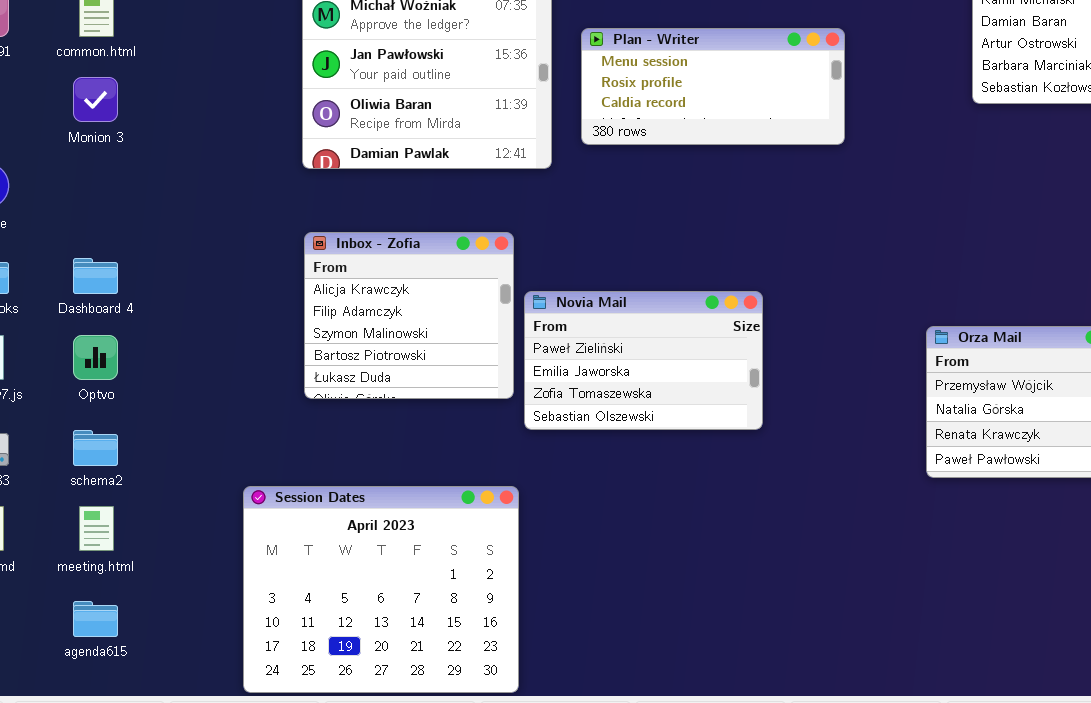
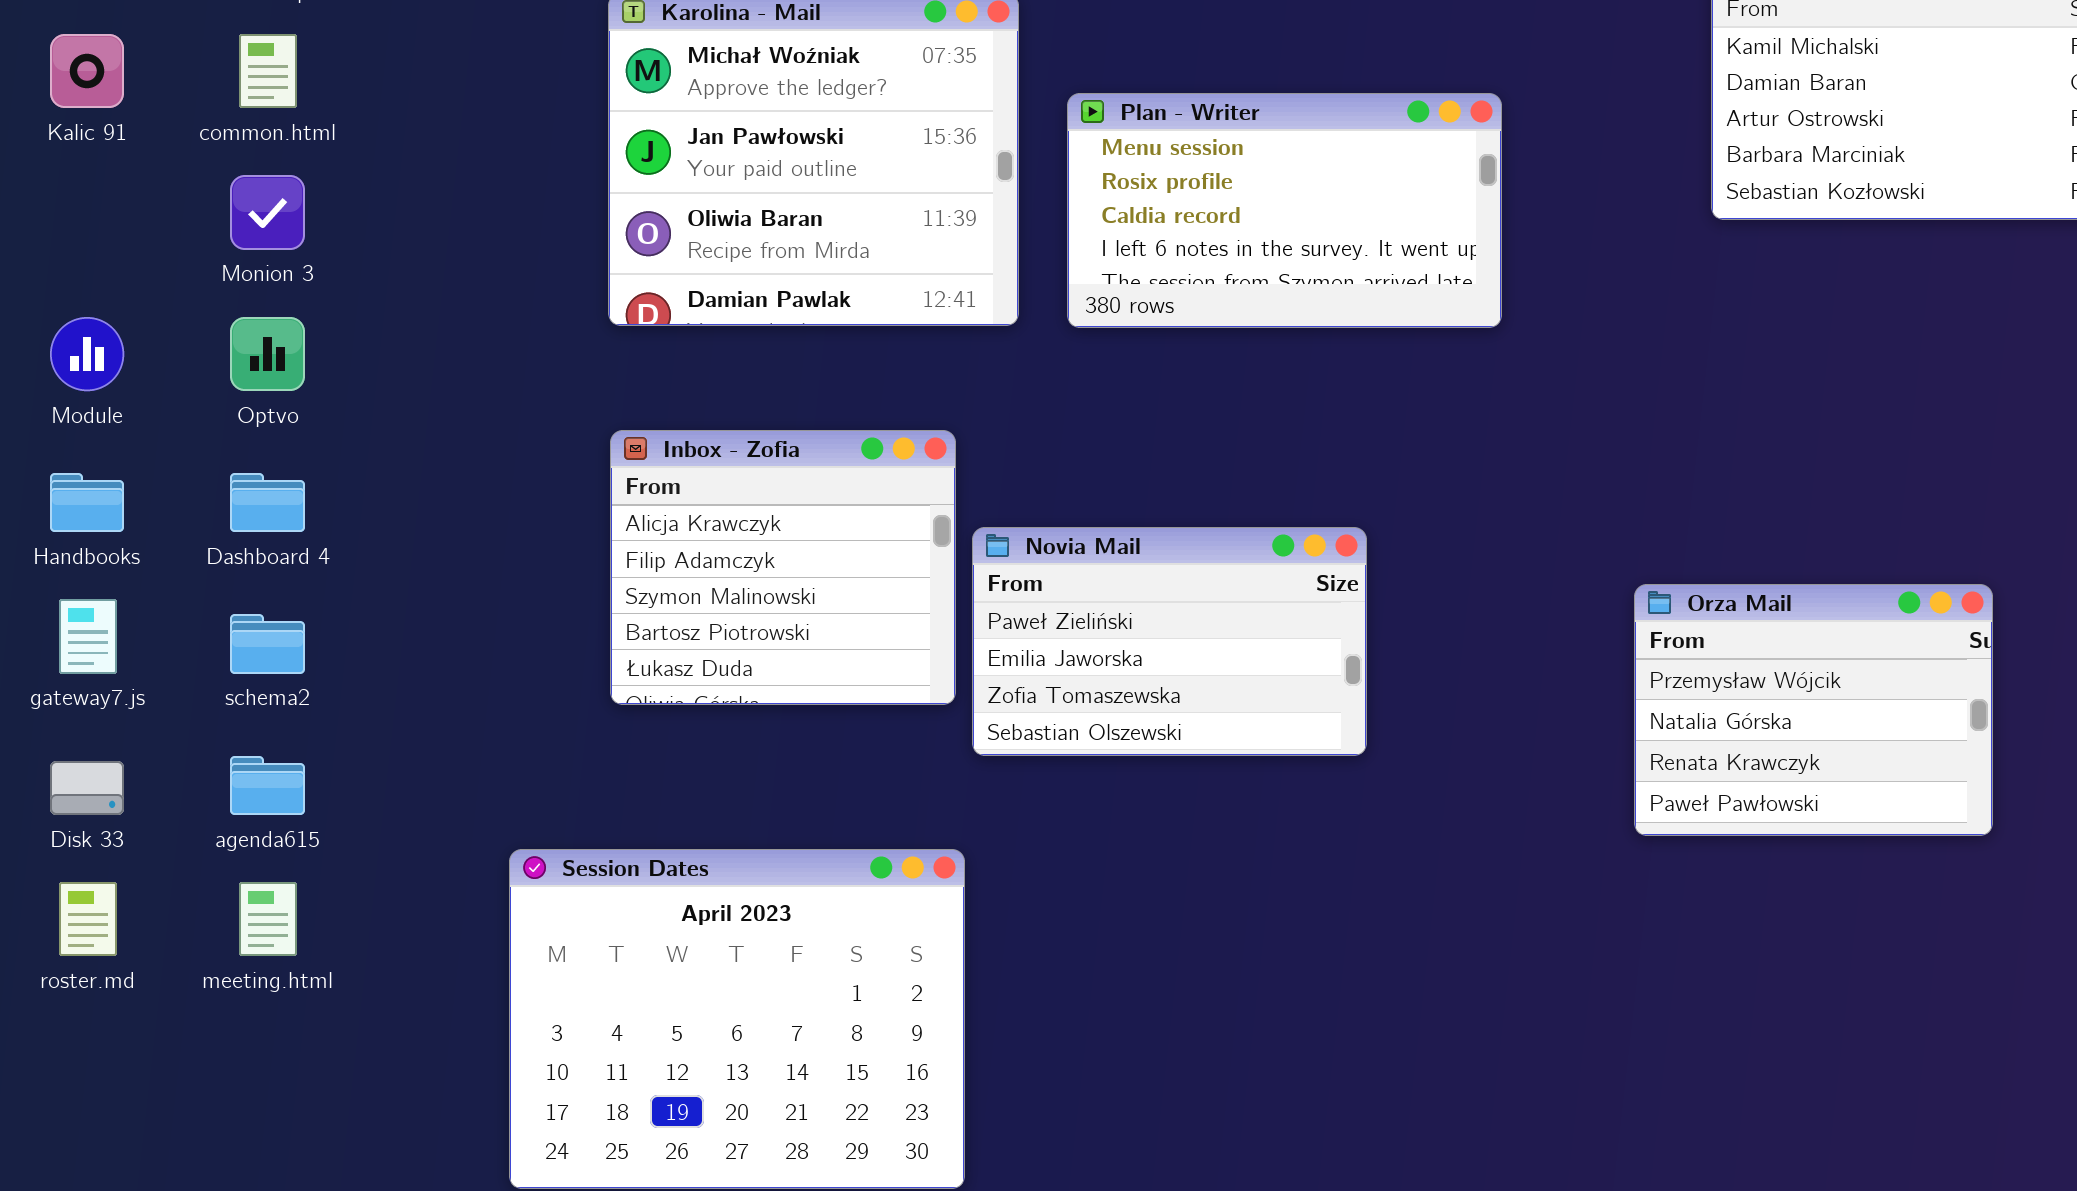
Plan - Writer: [581,28,845,145] -> [1067,93,1502,328], resized
Optvo: [73,335,118,380] -> [230,317,305,391], moved
schema2: [73,430,118,466] -> [230,614,305,674], moved
agenda615: [73,601,118,637] -> [230,756,305,815], moved

